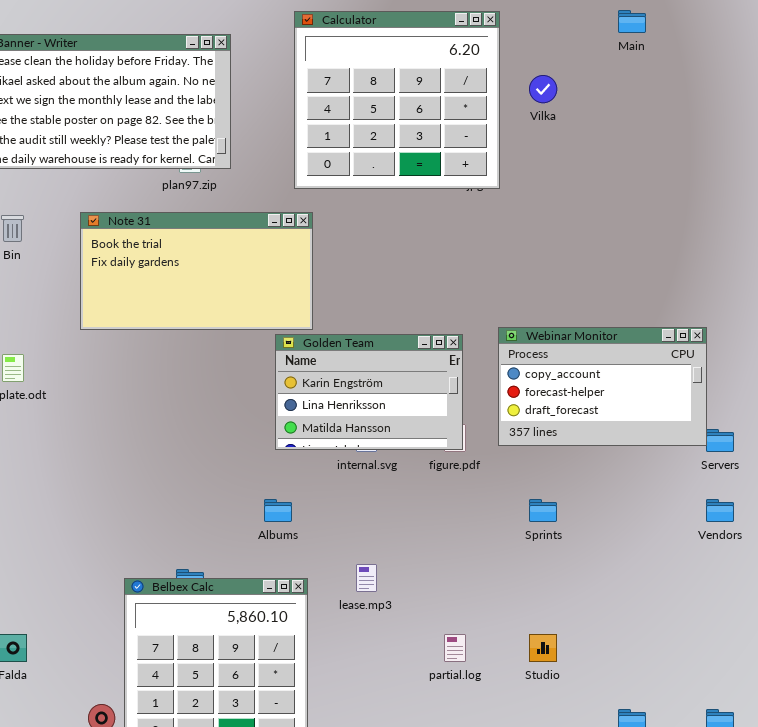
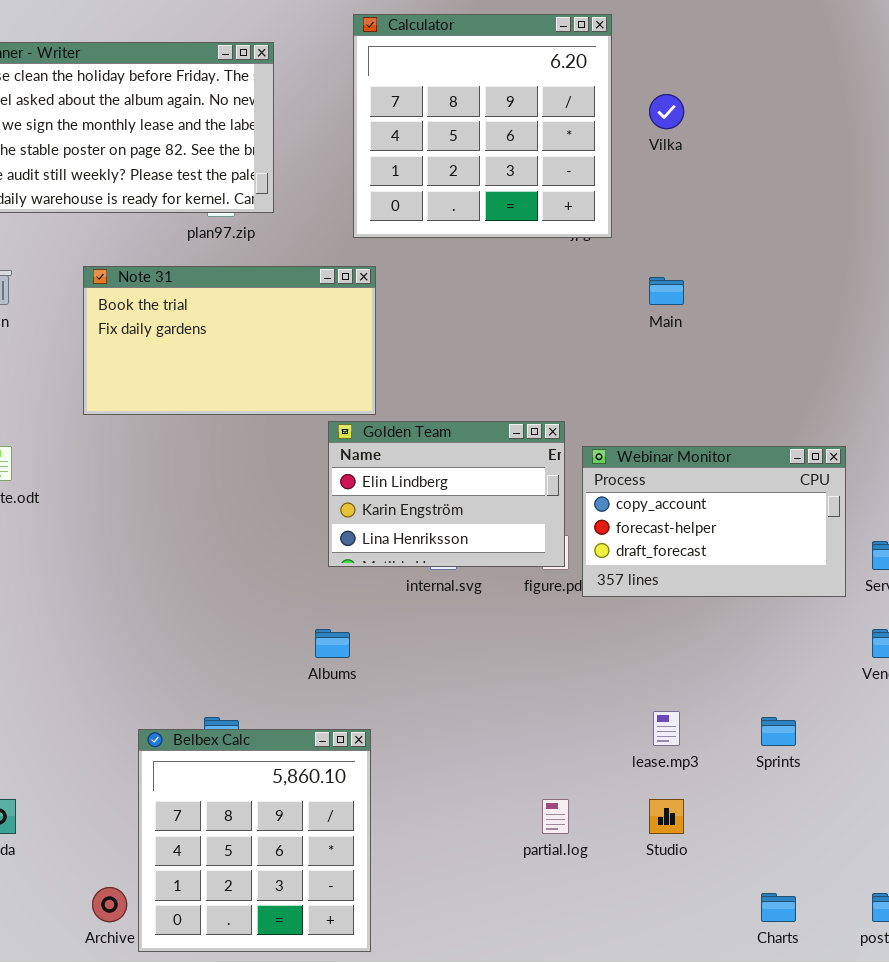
Main: [618,10,646,33] -> [649,277,684,305], moved
Webinar Monitor: [498,327,707,446] -> [582,446,846,597], moved
Golden Team: [275,334,463,450] -> [328,421,565,567], scrolled up 1 row
Sprints: [529,499,557,522] -> [761,717,796,746], moved
lease.mp3: [356,564,377,592] -> [653,711,680,746], moved

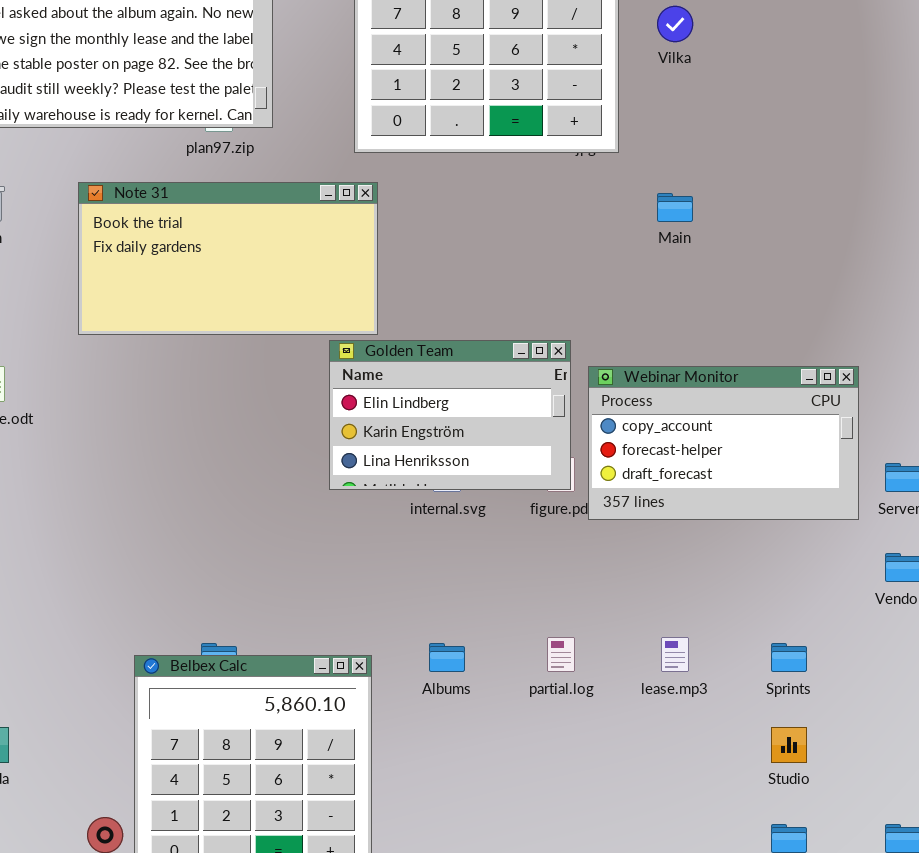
Albums: [315,629,350,658] -> [429,643,465,672], moved
partial.log: [542,799,569,834] -> [547,637,575,672], moved
Studio: [649,799,684,834] -> [771,727,807,763], moved

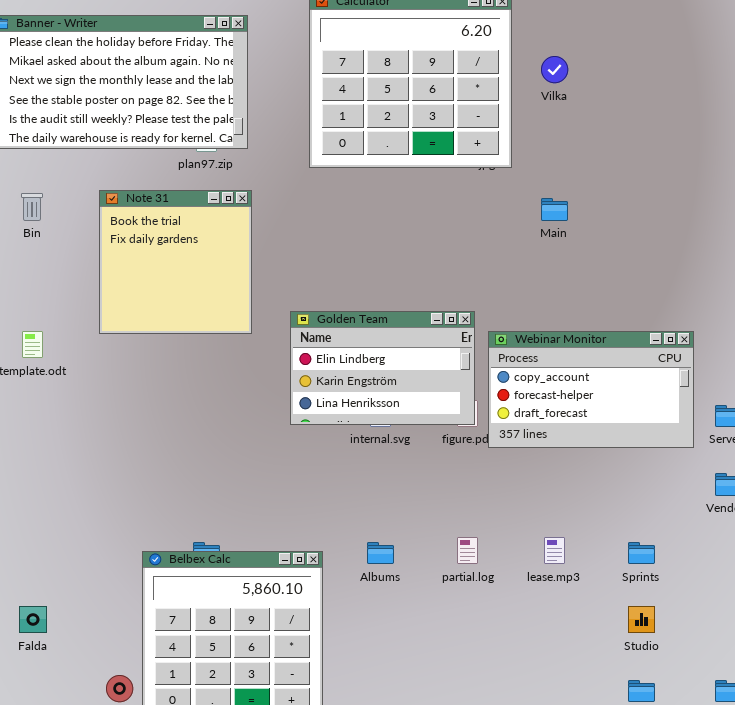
Note 31: [78,182,378,335] -> [99,190,252,334], resized

